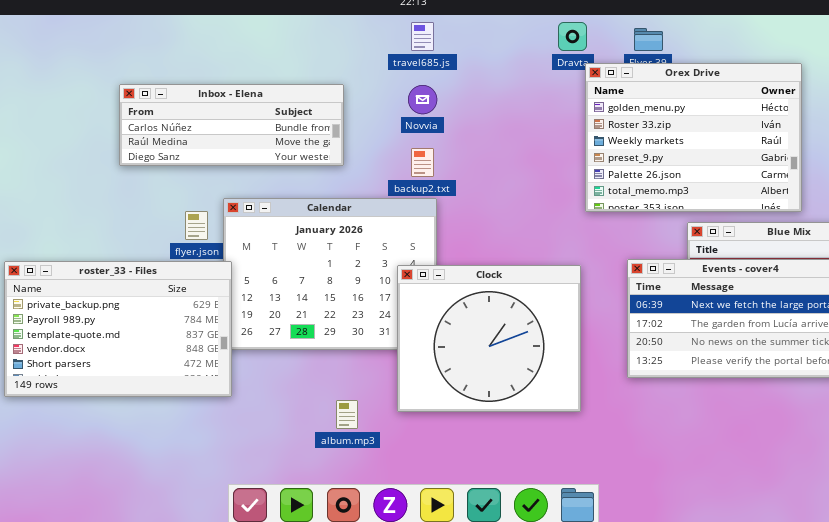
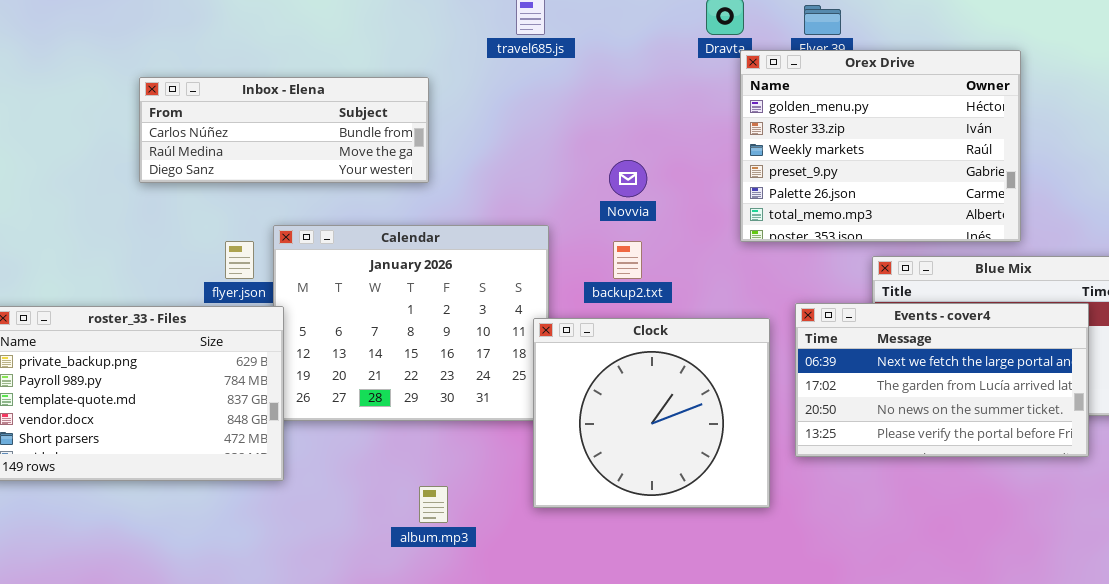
Novvia: [408,85,437,114] -> [609,160,647,197], moved
backup2.txt: [411,148,434,177] -> [613,241,642,279], moved
Clock: [397,265,581,412] -> [533,318,770,508], moved

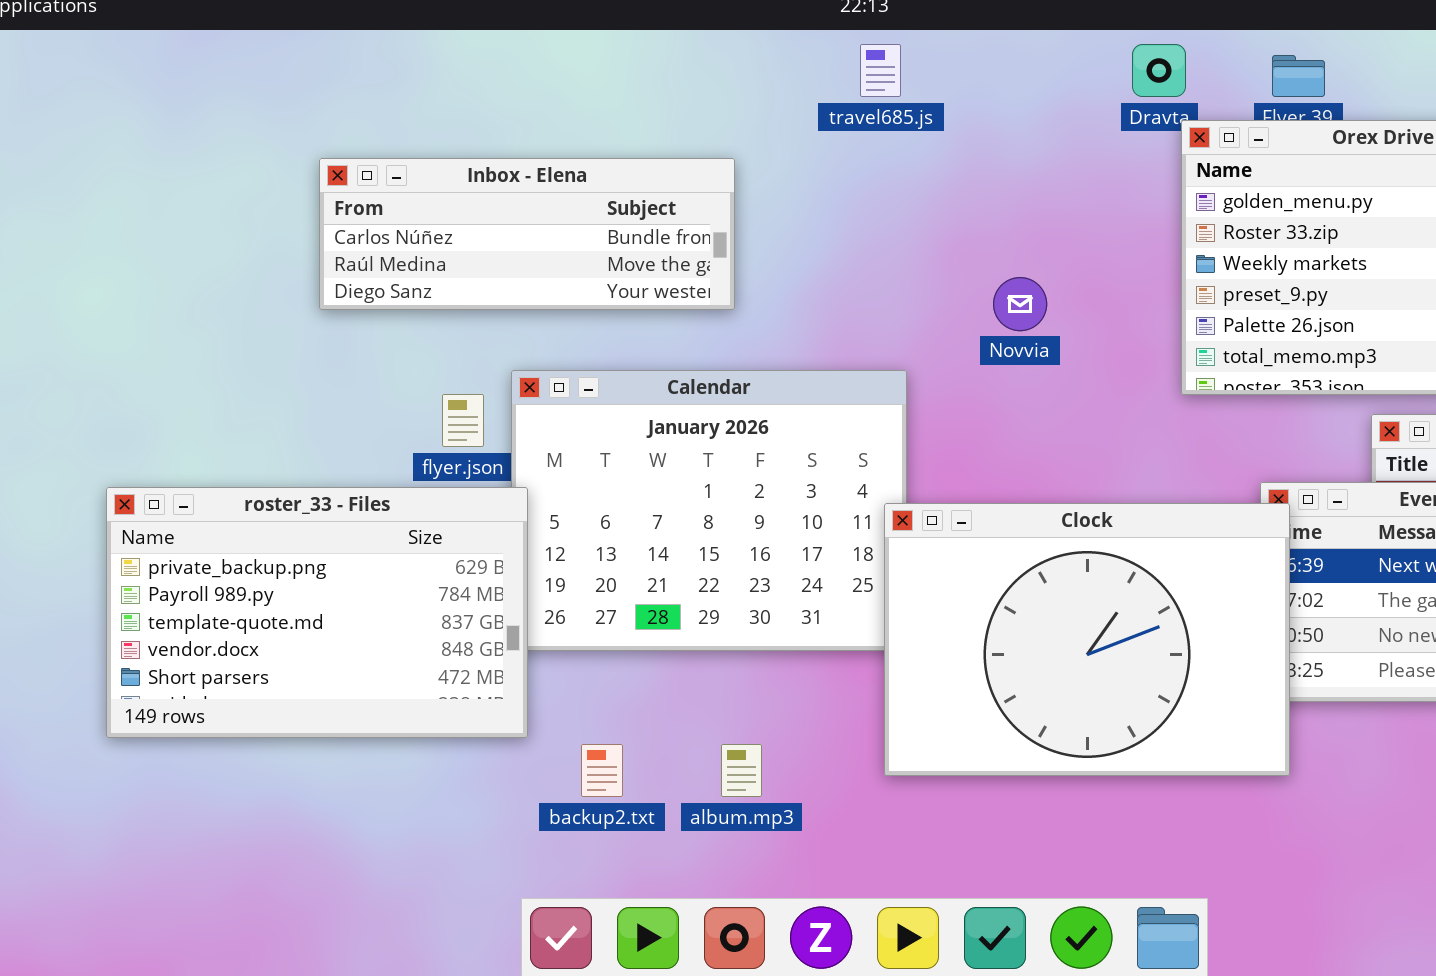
backup2.txt: [613,241,642,279] -> [581,744,623,797], moved
Clock: [533,318,770,508] -> [884,503,1290,776], resized

